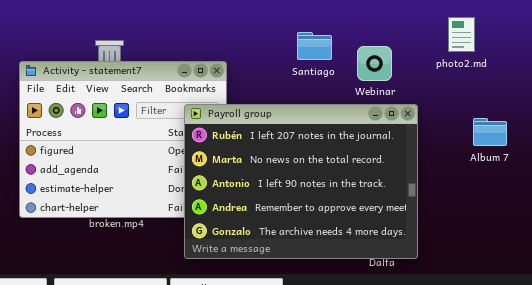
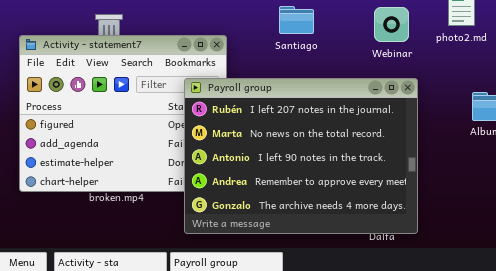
Santiago: [297,32,332,60] -> [279,6,314,34], moved
Webinar: [357,46,392,81] -> [374,7,409,42], moved

